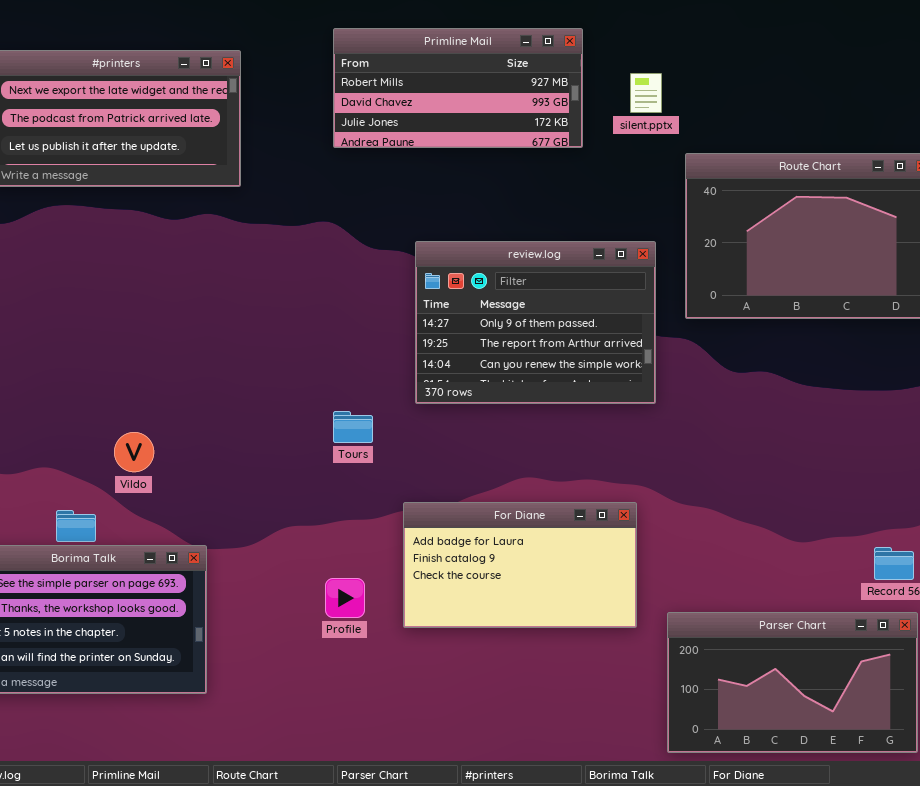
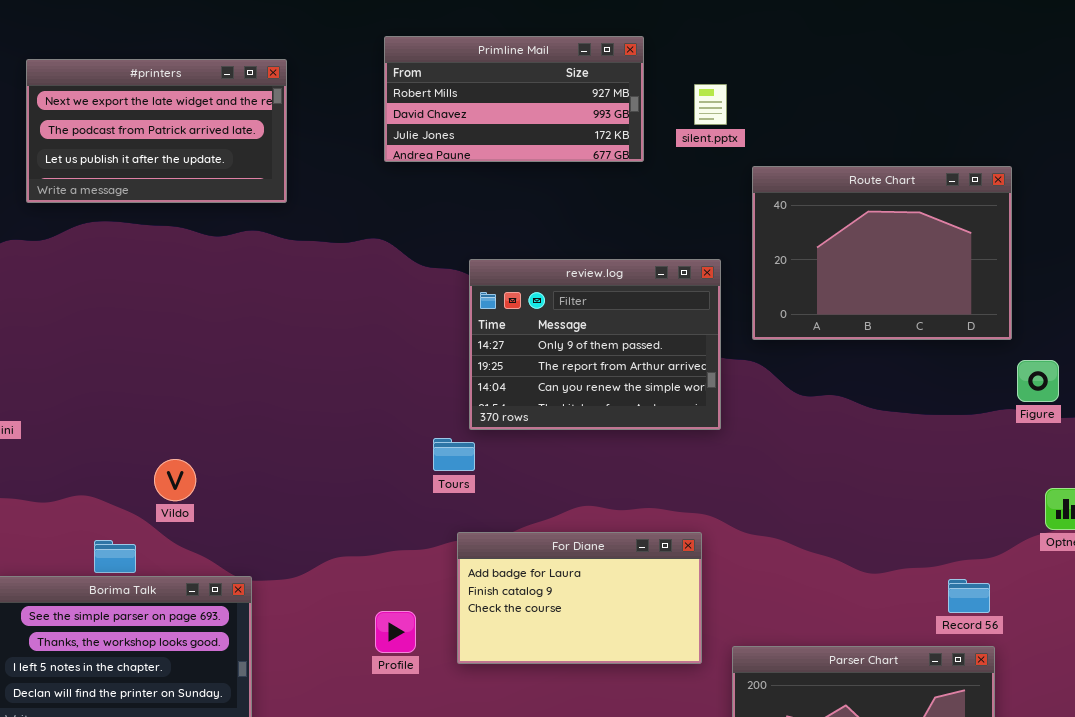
Tours: [333,411,373,443] -> [433,438,475,471], moved

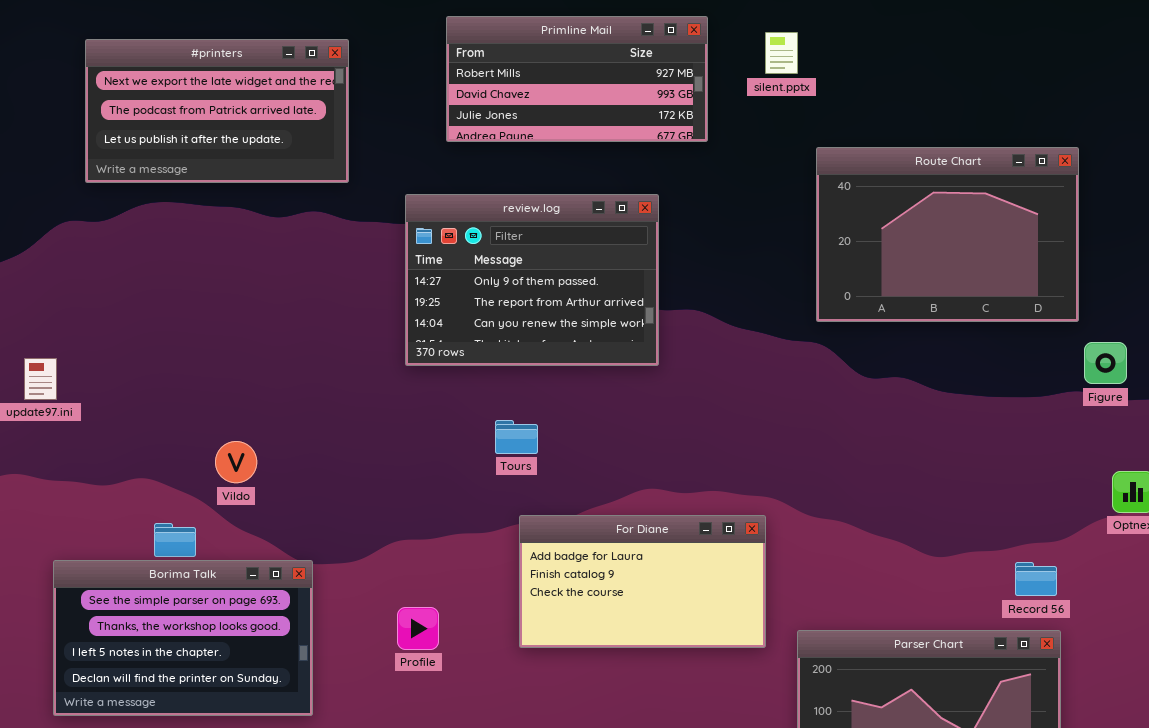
silent.pptx: [694,84,727,125] -> [765,32,798,74], moved
review.log: [469,259,721,430] -> [405,194,659,366], moved
Profile: [375,611,416,653] -> [397,607,439,650], moved

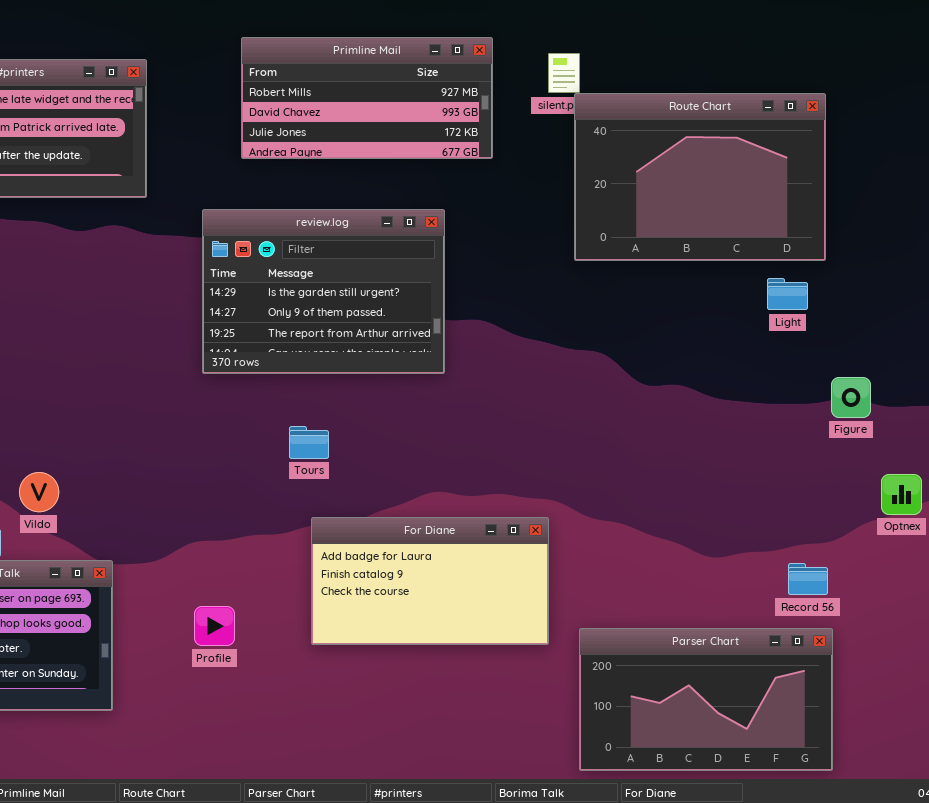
Route Chart: [816,147,1079,322] -> [574,93,826,261], moved
review.log: [405,194,659,366] -> [202,209,445,374], scrolled up 1 row
Figure: [1084,342,1127,384] -> [831,377,871,418], moved
Vildo: [215,441,257,483] -> [19,472,59,512], moved

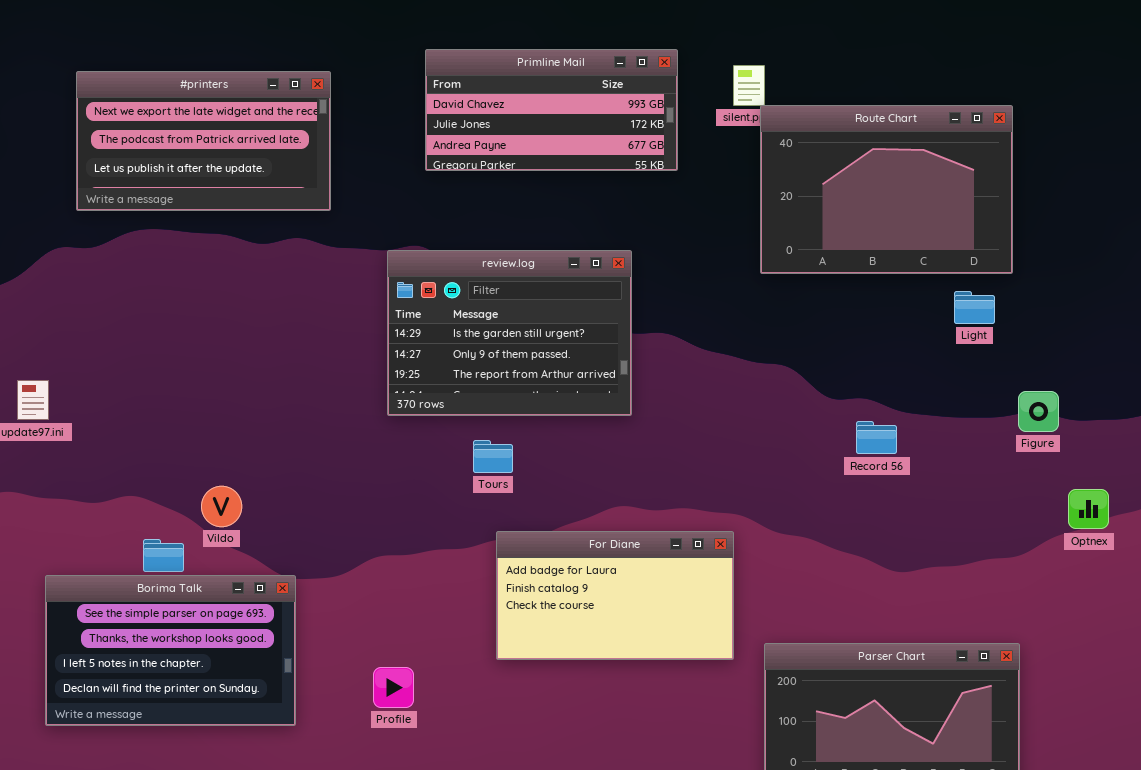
Primline Mail: [241,37,493,159] -> [425,49,678,171], scrolled down 1 row
review.log: [202,209,445,374] -> [387,250,632,416], moved
Record 56: [788,563,828,595] -> [856,421,897,454], moved
Profile: [194,606,235,646] -> [373,667,414,708], moved

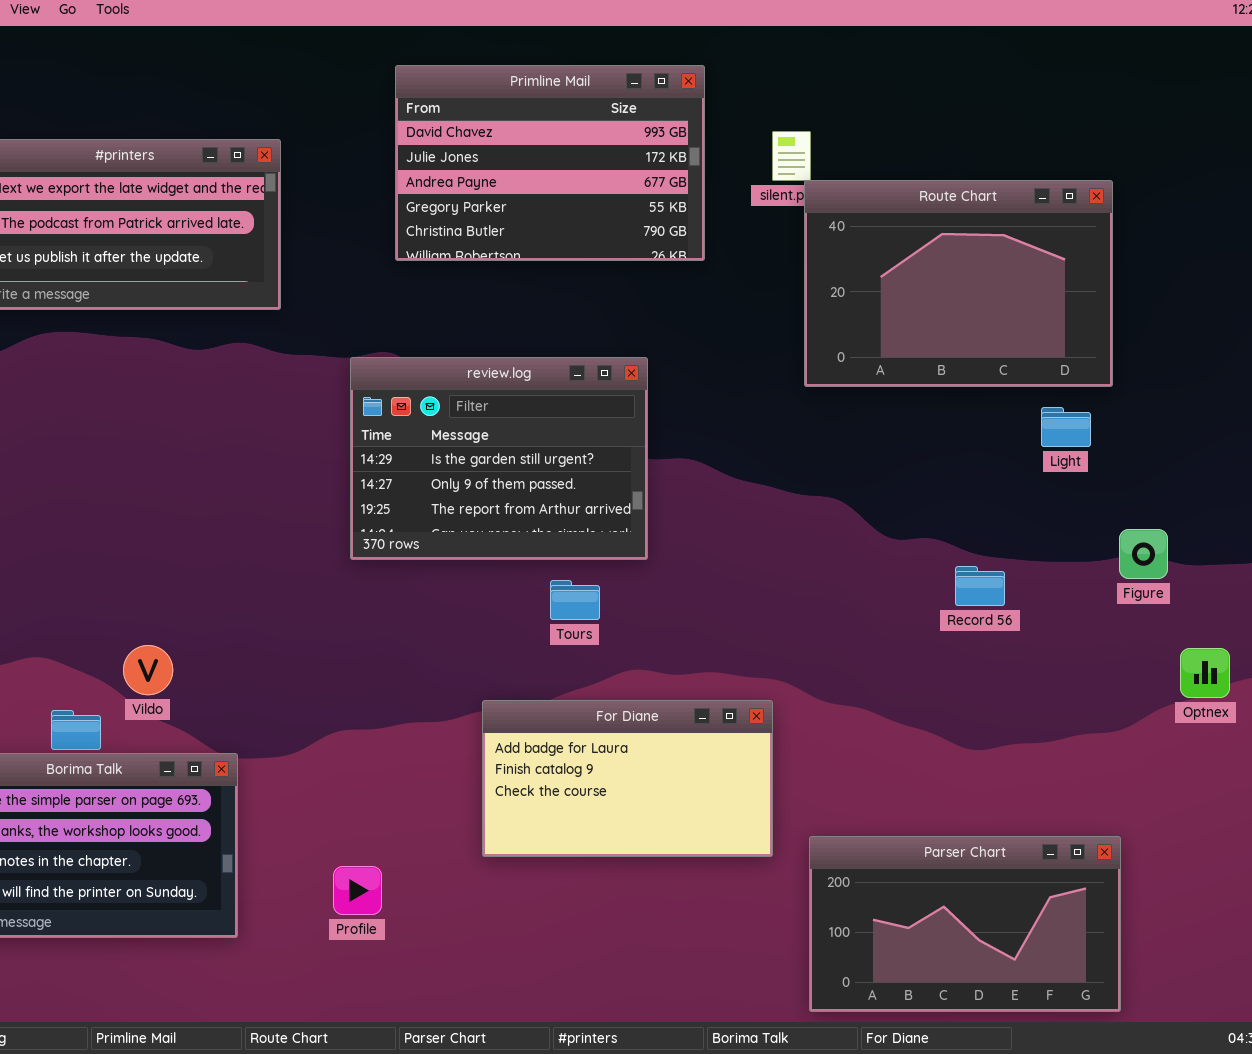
Primline Mail: [425,49,678,171] -> [395,65,705,261], resized
Record 56: [856,421,897,454] -> [955,566,1005,606], moved
Tours: [473,440,513,473] -> [550,580,600,620], moved

